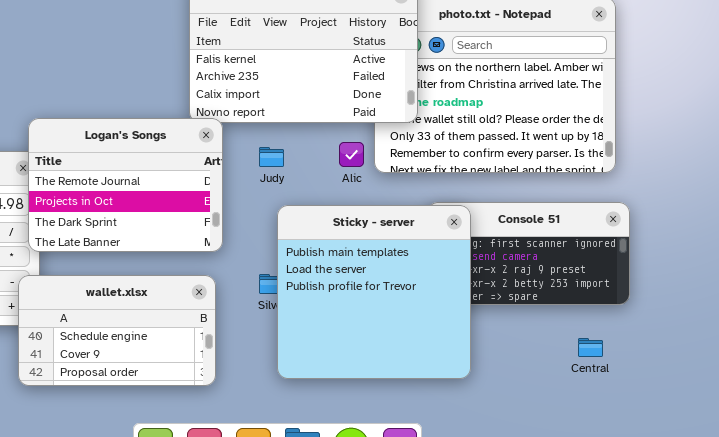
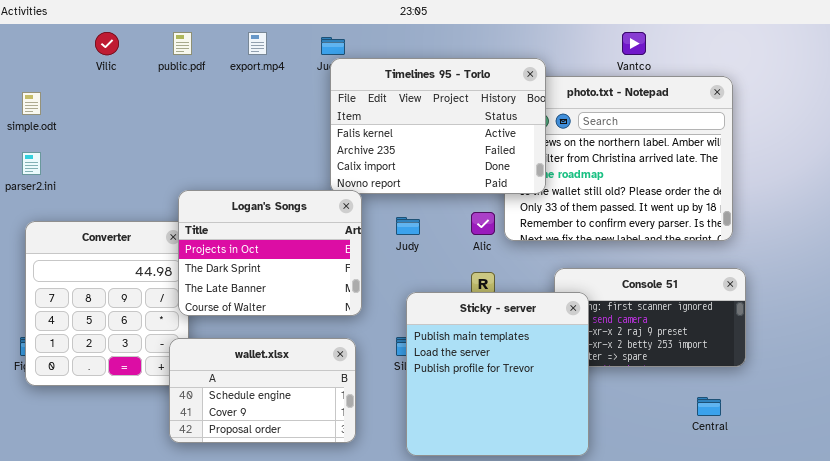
Logan's Songs: [28,118,223,252] -> [178,190,362,316], scrolled down 1 row
Sticky - server: [277,205,471,379] -> [406,292,589,456], moved

